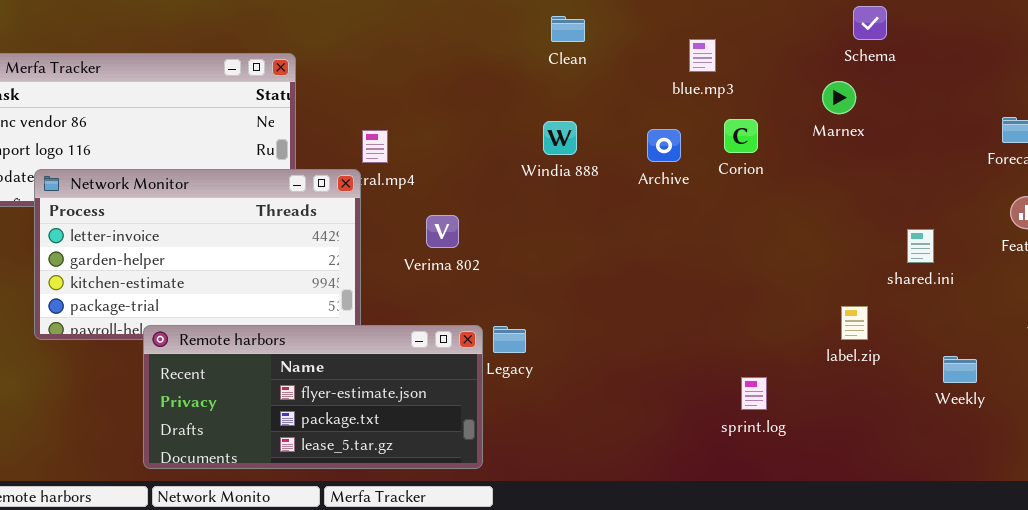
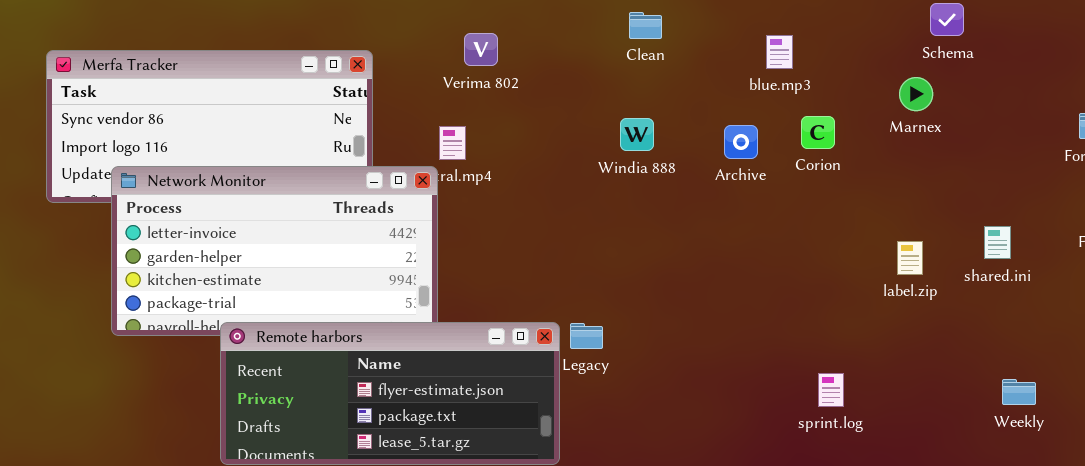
Verima 802: [426,215,459,248] -> [464,33,498,66], moved
label.zip: [841,306,868,340] -> [897,241,923,275], moved
Weekly: [943,356,977,383] -> [1002,379,1036,405], moved

